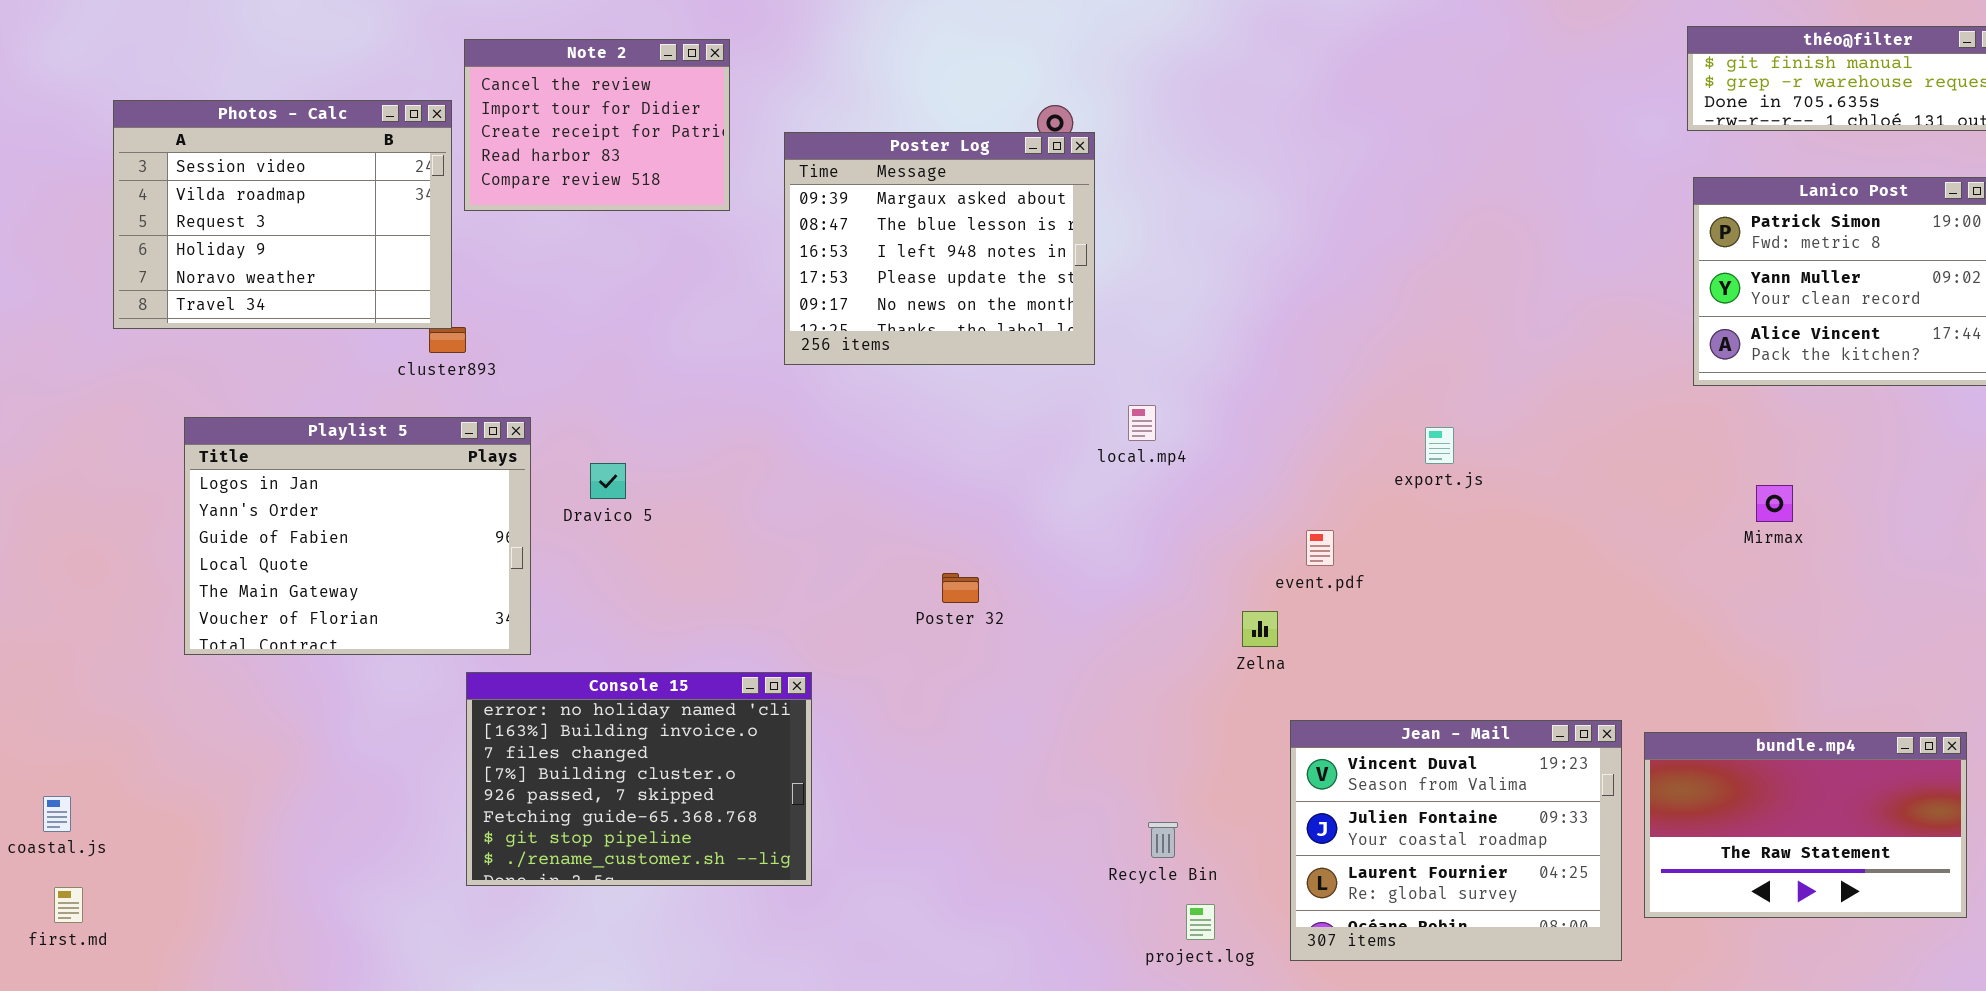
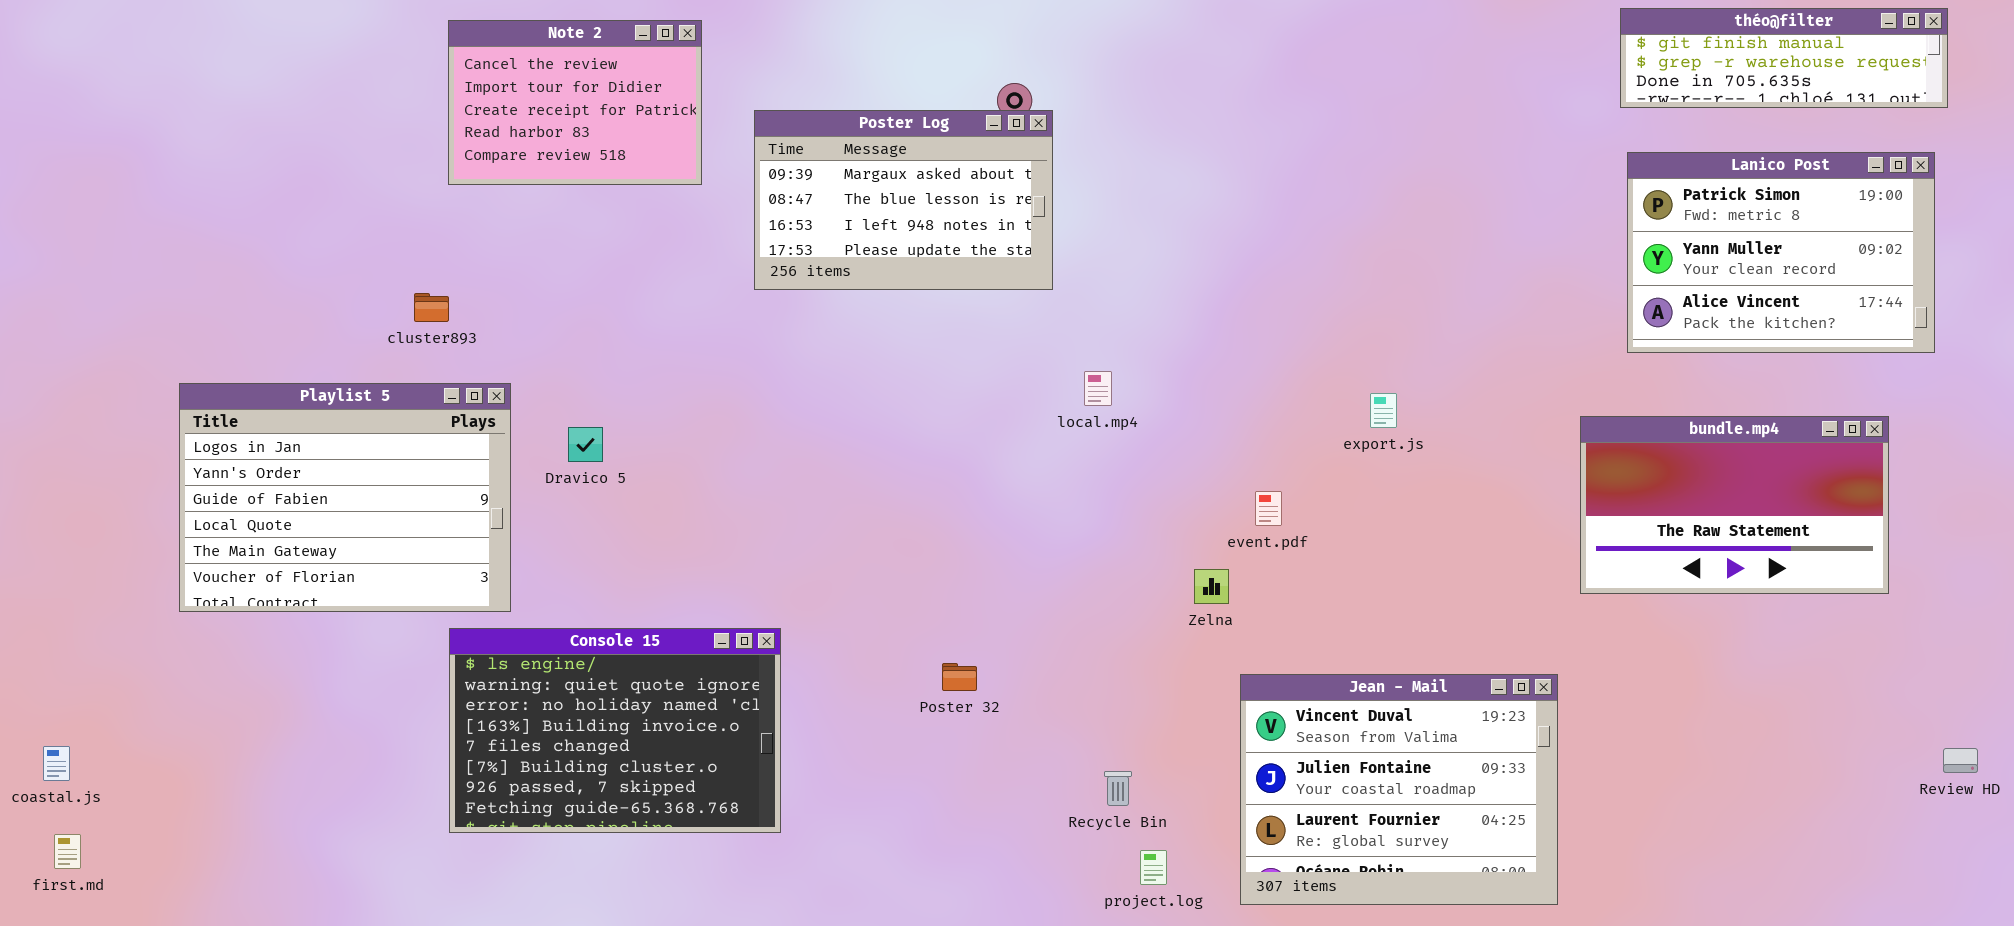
Photos - Calc: [113,100,452,329] -> none, closed
Poster Log: [784,132,1095,365] -> [754,110,1053,290], resized
Poster 32: [942,573,979,603] -> [942,663,977,691], moved
Console 15: [466,672,812,886] -> [449,628,781,833], scrolled up 2 rows
bundle.mp4: [1644,732,1967,918] -> [1580,416,1889,594], moved

